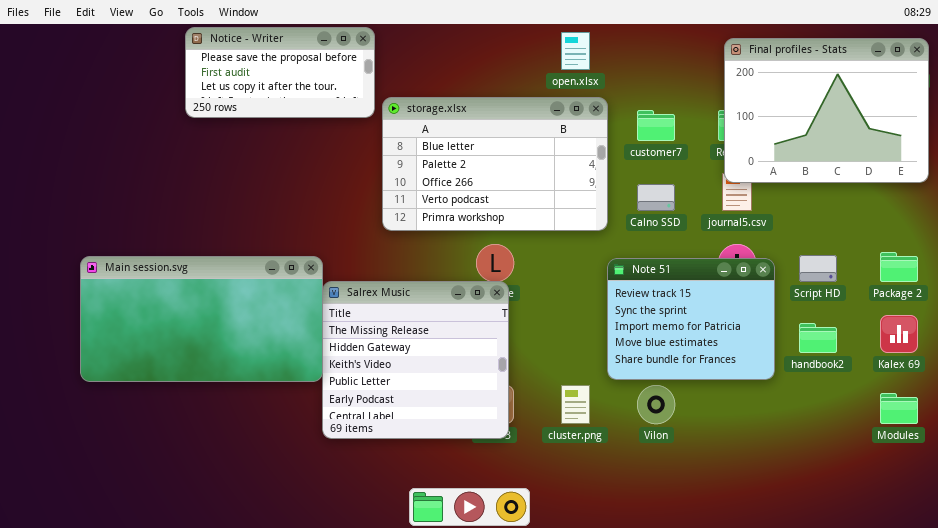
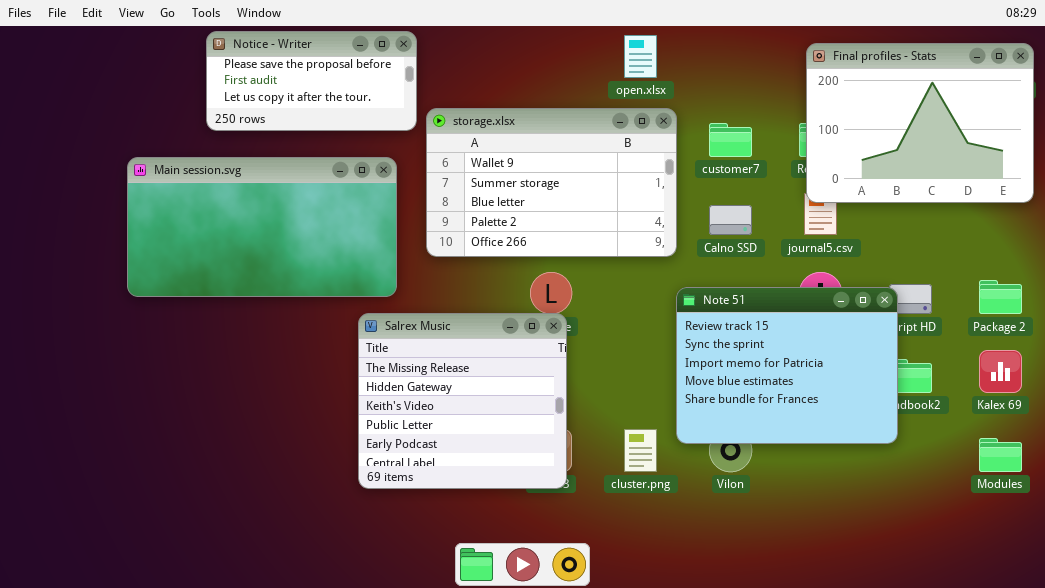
storage.xlsx: [382,97,608,231] -> [426,108,677,257], scrolled up 2 rows
Main session.svg: [80,256,323,382] -> [127,157,397,297], moved
Note 51: [607,258,775,380] -> [676,287,898,444], resized

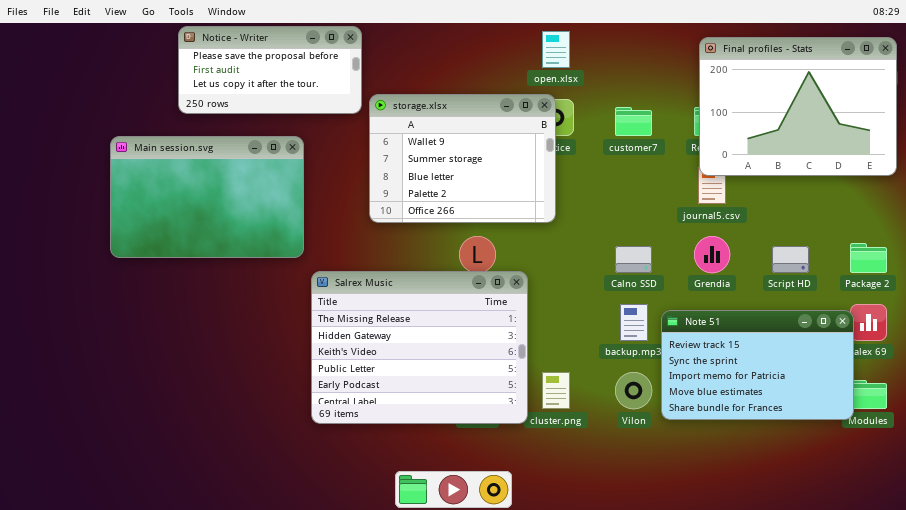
storage.xlsx: [426,108,677,257] -> [369,94,556,223], resized
Main session.svg: [127,157,397,297] -> [110,136,304,258], resized
Calno SSD: [709,205,752,235] -> [615,246,652,273], moved
Note 51: [676,287,898,444] -> [661,310,854,420], moved, resized
Salrex Music: [358,313,567,489] -> [311,271,528,424], resized

